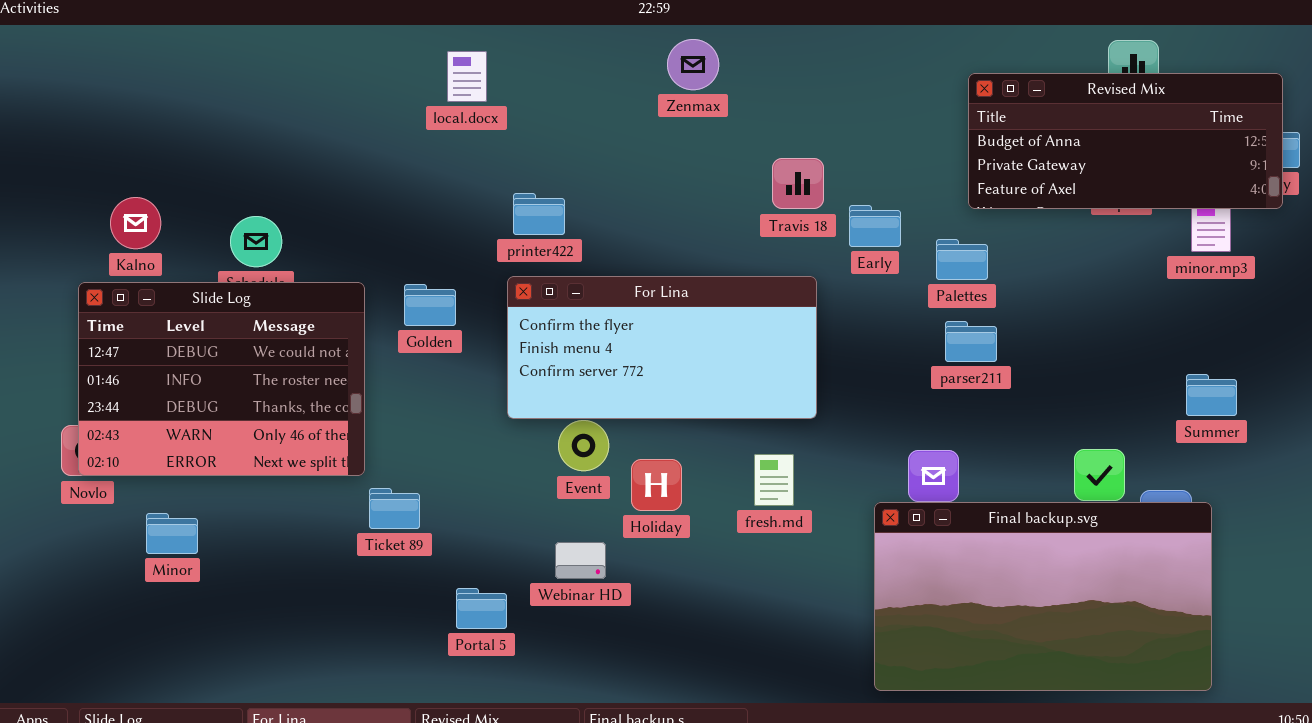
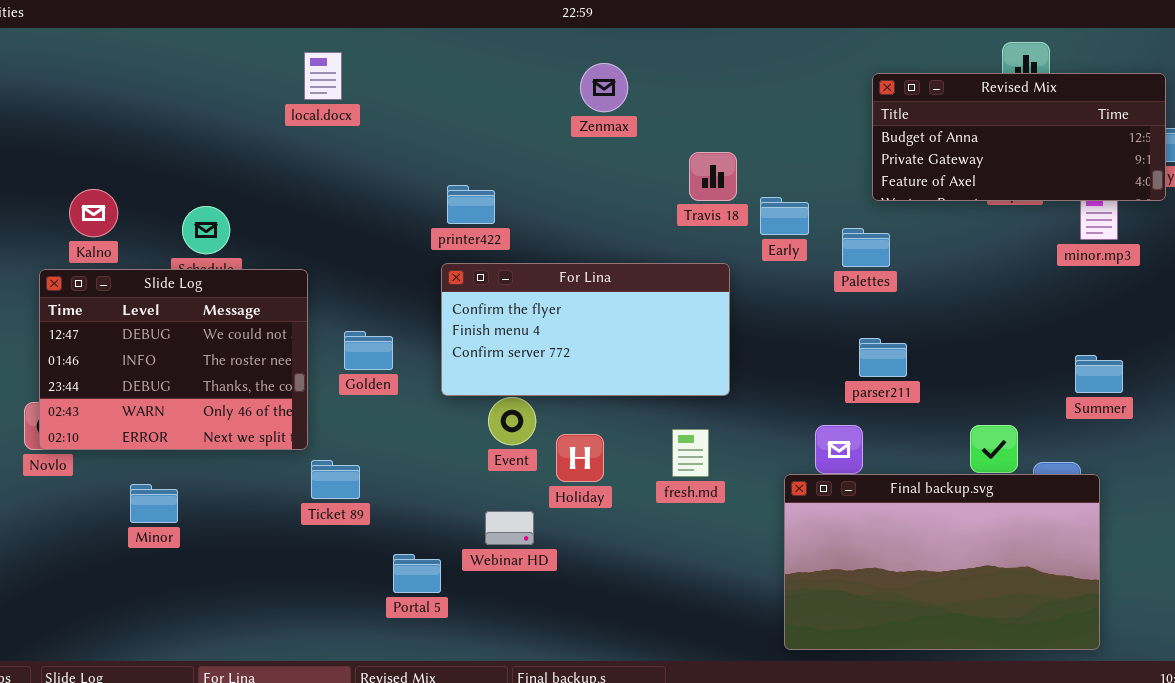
Zenmax: [667,39,719,90] -> [580,63,628,112], moved
local.docx: [447,51,487,102] -> [304,52,342,100], moved
Golden: [404,284,456,326] -> [344,331,393,370], moved
parser211: [945,321,997,362] -> [859,338,907,377], moved
Minor: [146,513,198,554] -> [130,484,178,523], moved

